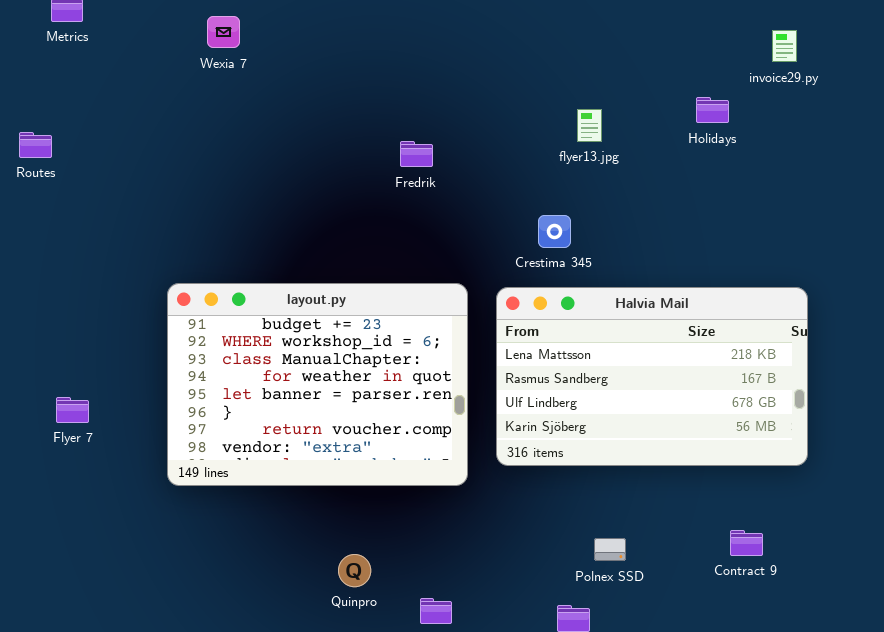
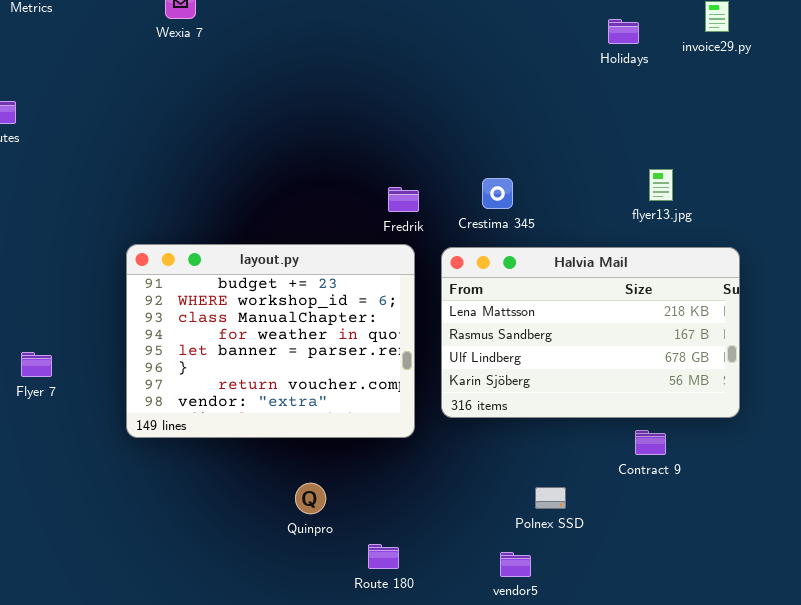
Holidays: [696,97,729,123] -> [608,19,639,44], moved
flyer13.jpg: [577,109,602,142] -> [649,169,673,201], moved
Fredrik: [400,141,433,167] -> [388,187,419,212], moved
Contract 9: [730,530,763,556] -> [635,430,666,455], moved
Quinpro: [338,554,371,587] -> [295,483,326,514], moved

